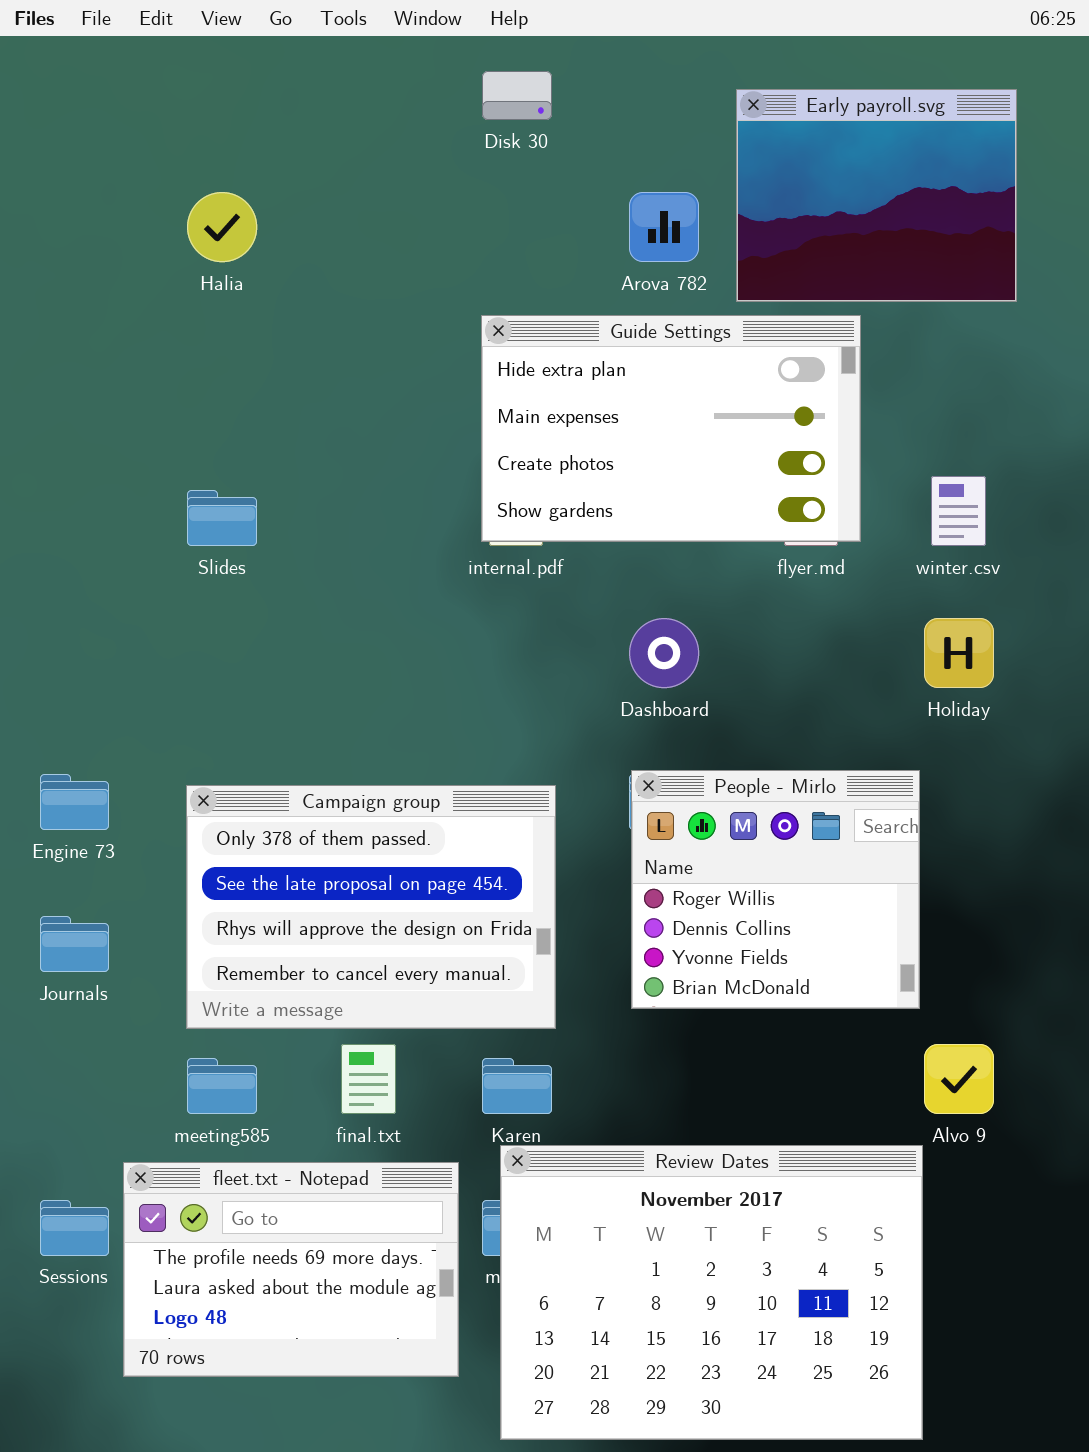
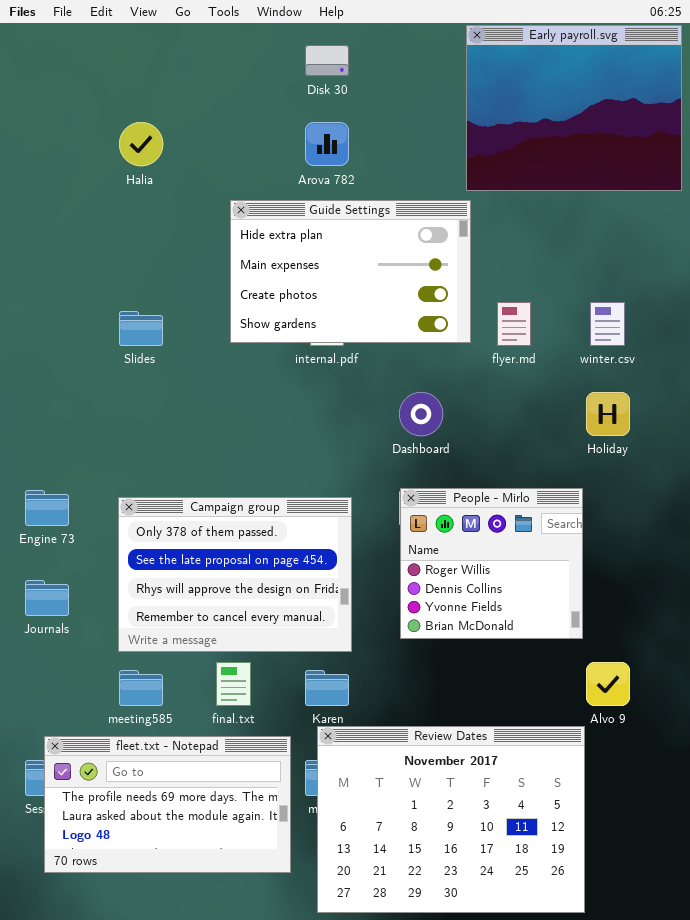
Early payroll.svg: [736,89,1017,302] -> [466,25,682,191], resized
Arova 782: [629,192,699,262] -> [305,122,349,166], moved
Guide Settings: [481,315,861,542] -> [230,200,471,343], moved
fleet.txt - Notepad: [123,1162,459,1377] -> [44,736,291,873], resized

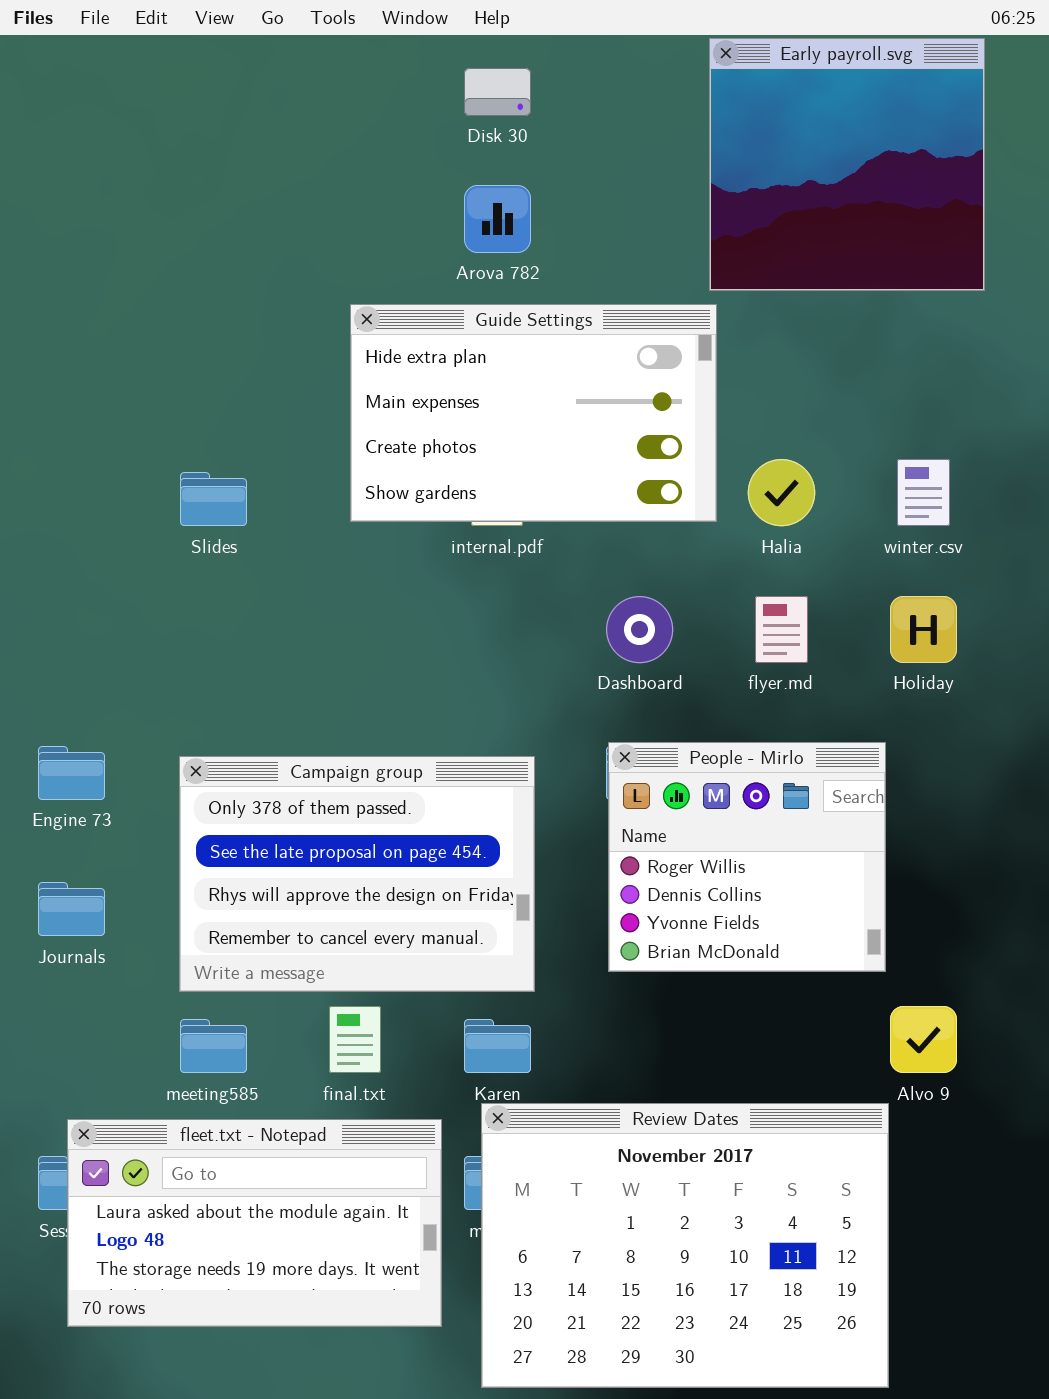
Early payroll.svg: [466,25,682,191] -> [709,38,985,291], resized
Halia: [119,122,163,166] -> [748,459,815,526], moved
flyer.md: [497,302,531,346] -> [755,596,808,663], moved
fleet.txt - Notepad: [44,736,291,873] -> [67,1119,442,1327], scrolled down 1 row

